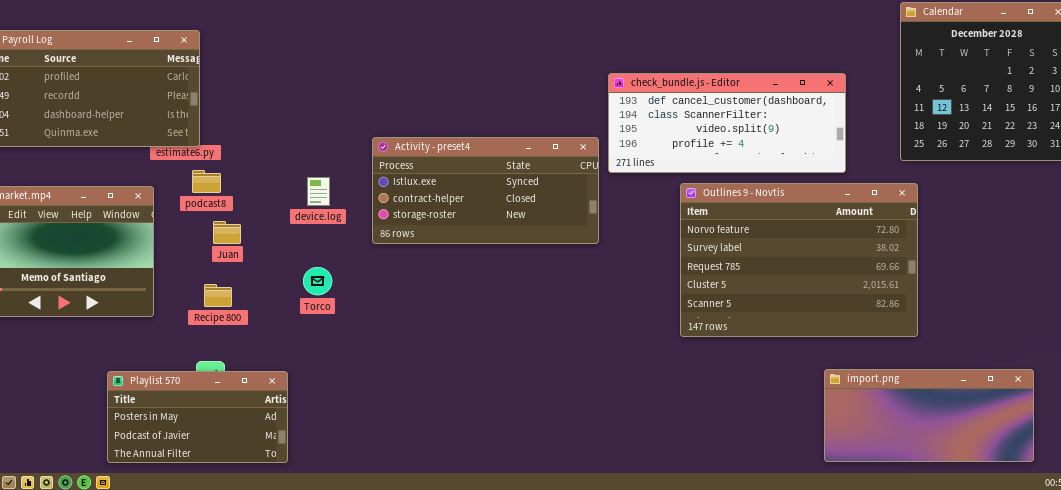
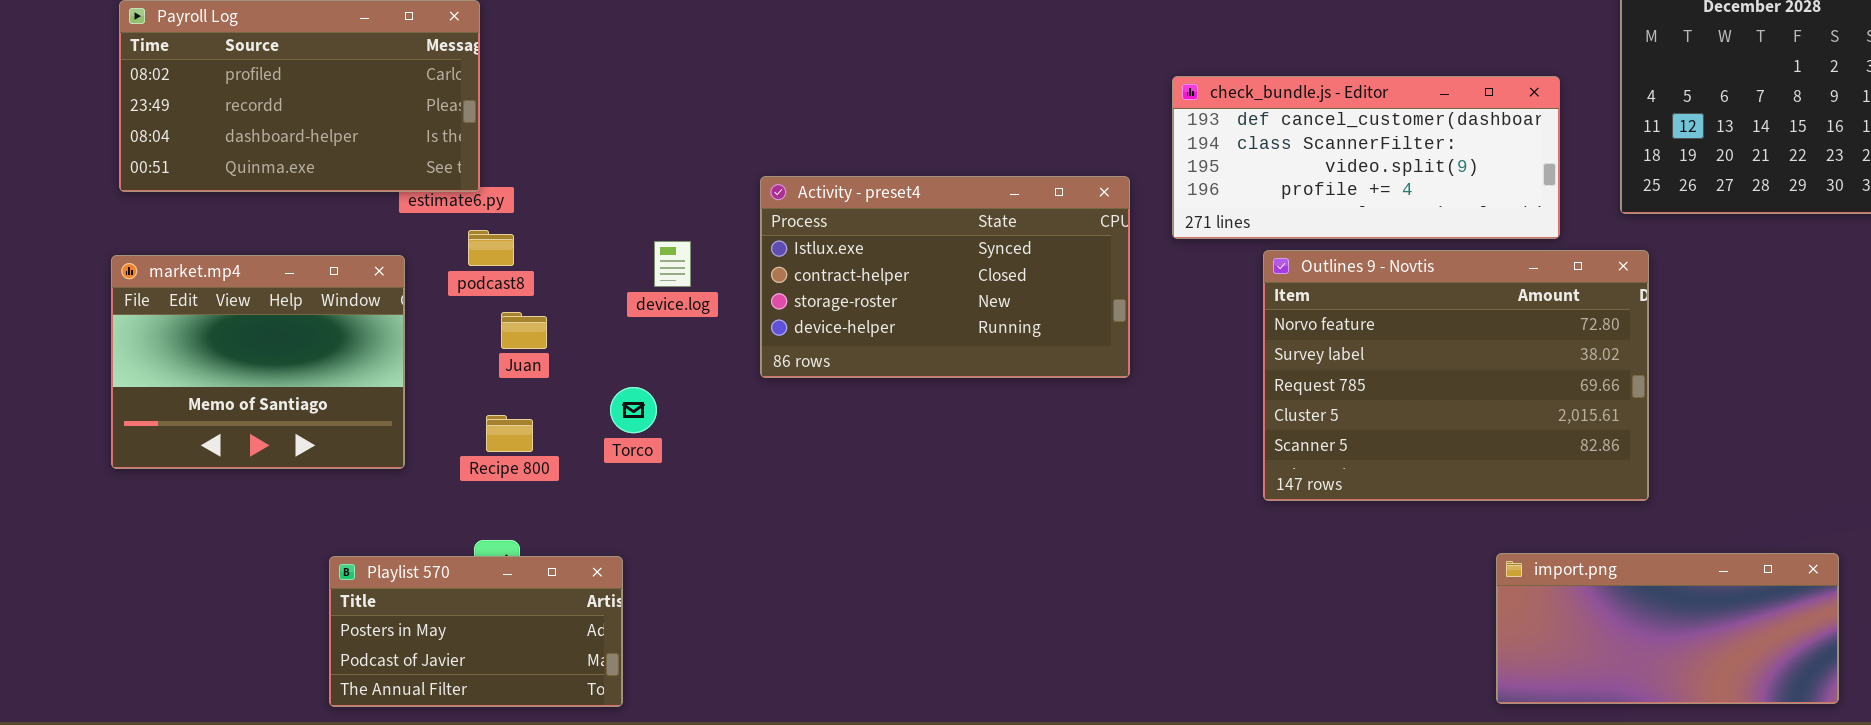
check_bundle.js - Editor: [608,73,846,173] -> [1172,76,1560,239], moved
Activity - preset4: [372,137,599,244] -> [760,176,1130,378], resized
Torco: [303,267,332,295] -> [610,387,657,433], moved

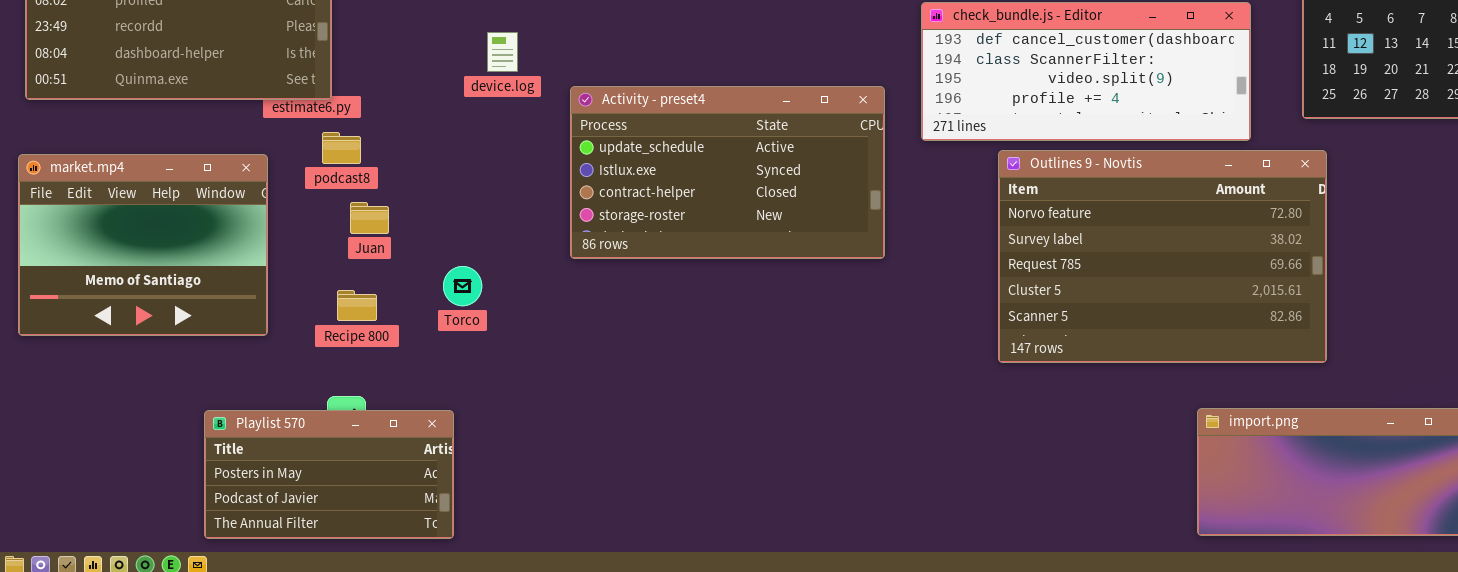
Activity - preset4: [760,176,1130,378] -> [570,86,885,259], scrolled up 1 row
device.log: [654,241,691,287] -> [487,32,518,72], moved

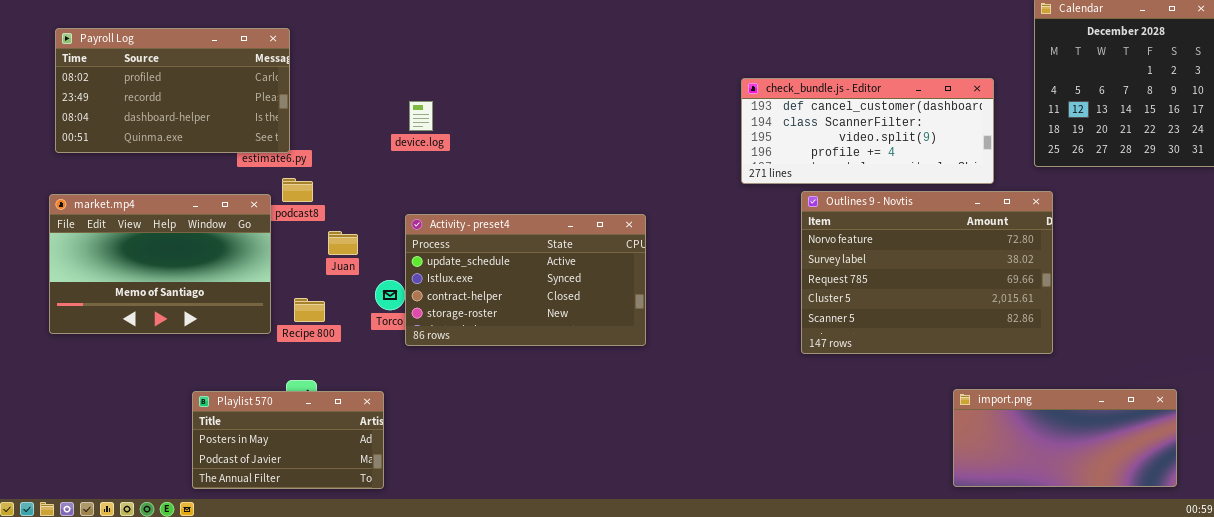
Activity - preset4: [570,86,885,259] -> [405,214,646,346], moved
market.mp4: [18,154,268,336] -> [49,194,271,334], resized
Juan: [350,202,389,234] -> [328,231,358,255], moved

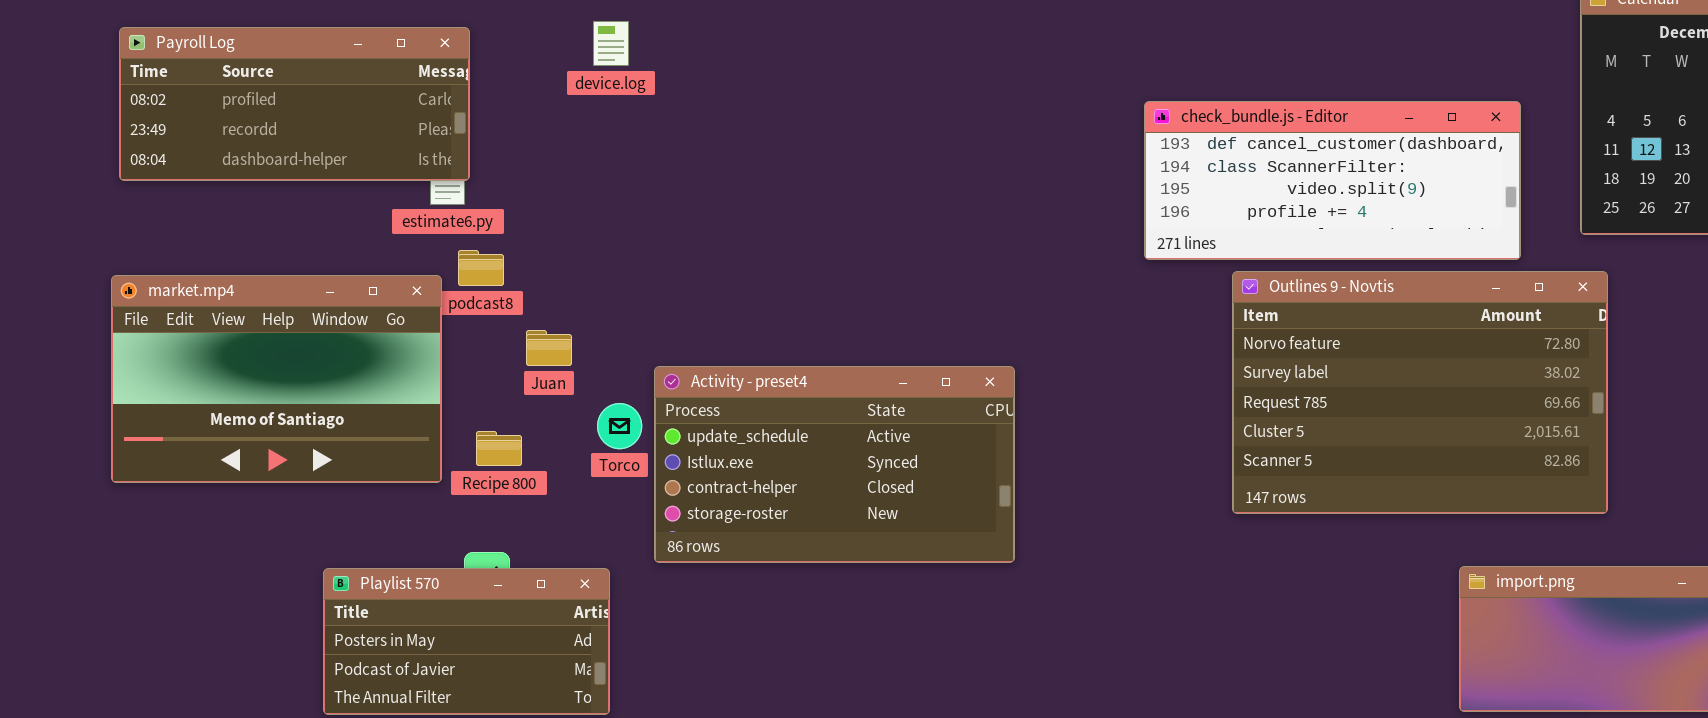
Payroll Log: [55,28,290,153] -> [119,27,470,181], resized
device.log: [409,101,433,131] -> [593,21,629,66], moved
Activity - preset4: [405,214,646,346] -> [654,366,1015,563], moved

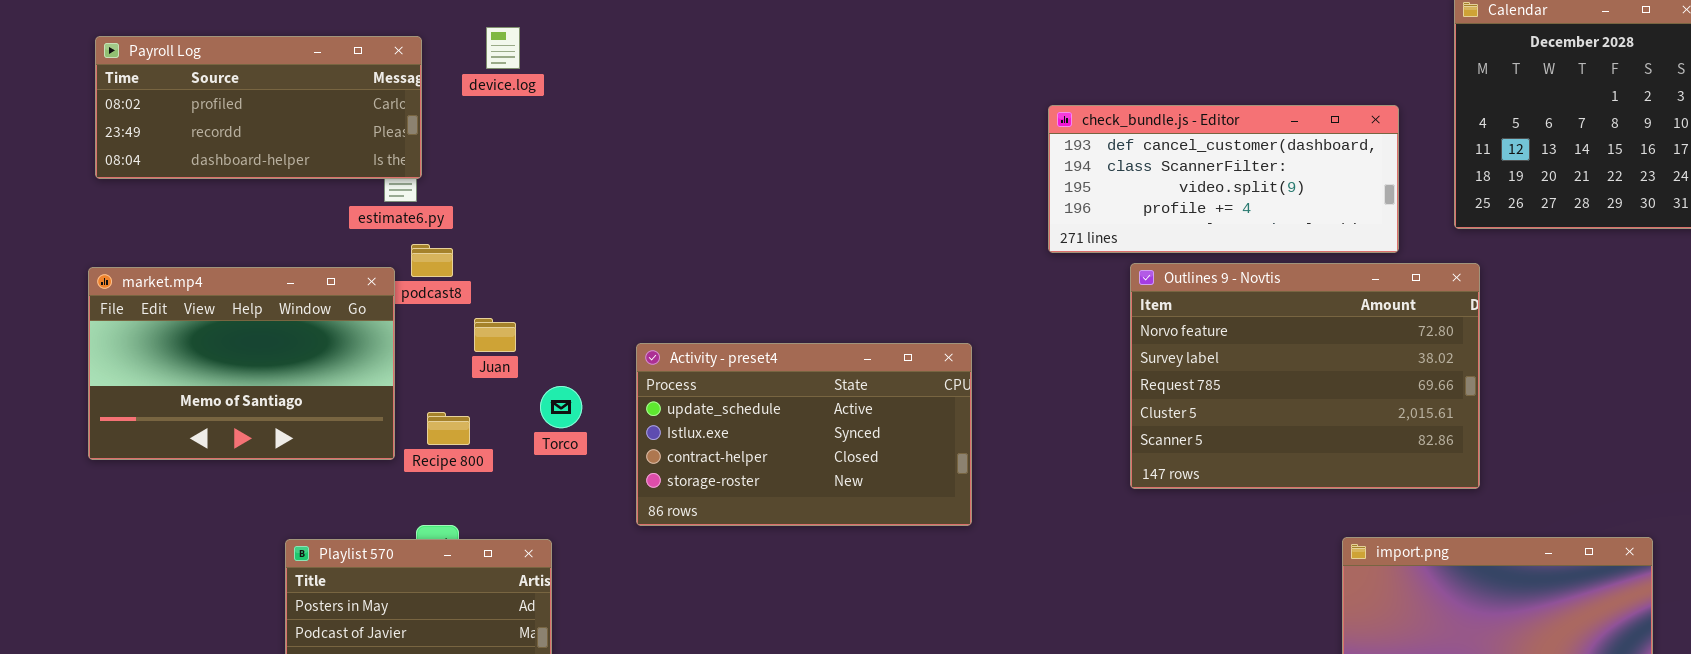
device.log: [593,21,629,66] -> [486,27,520,69], moved
Activity - preset4: [654,366,1015,563] -> [636,343,972,526], moved

